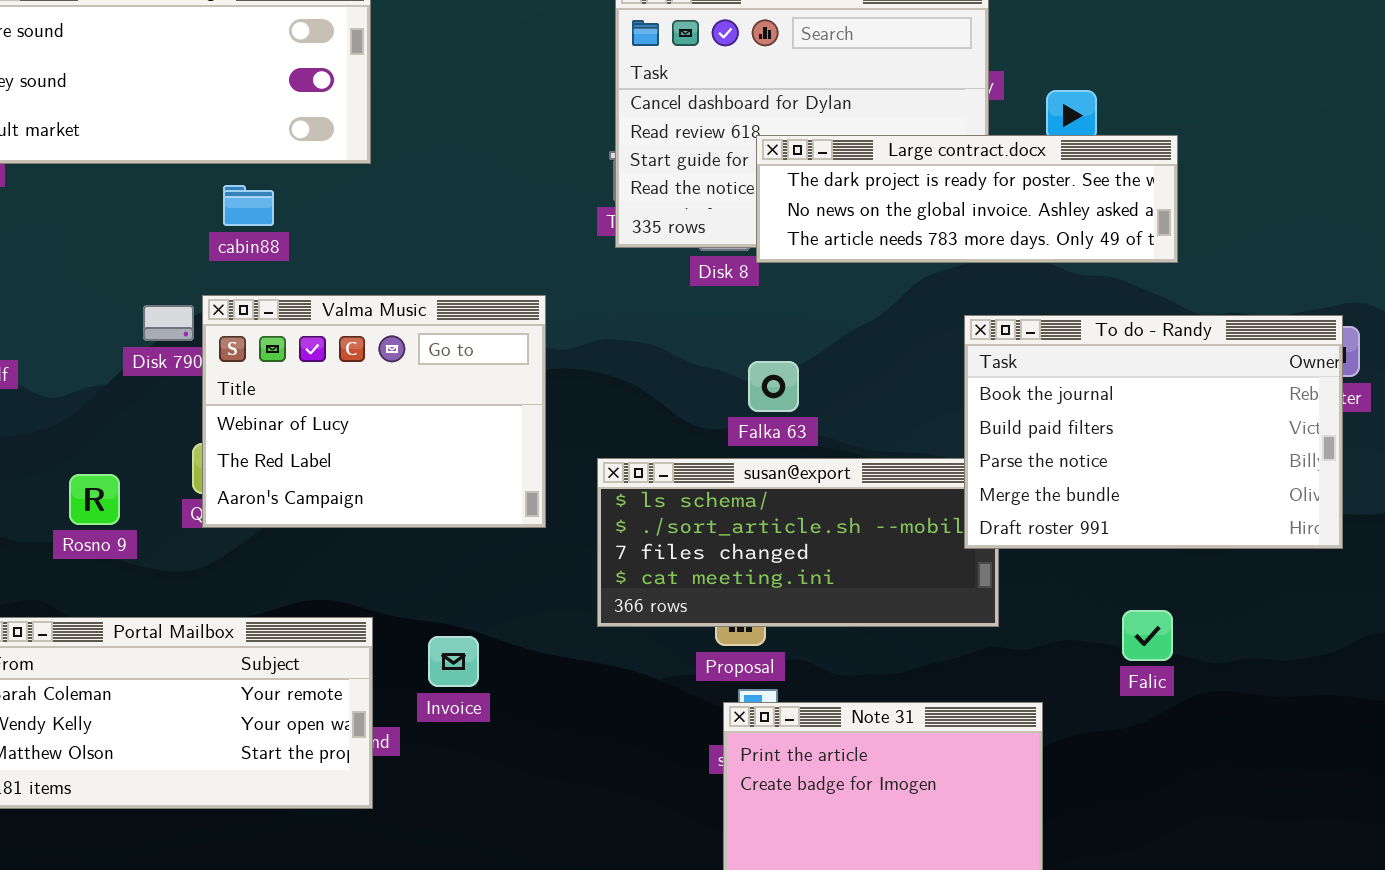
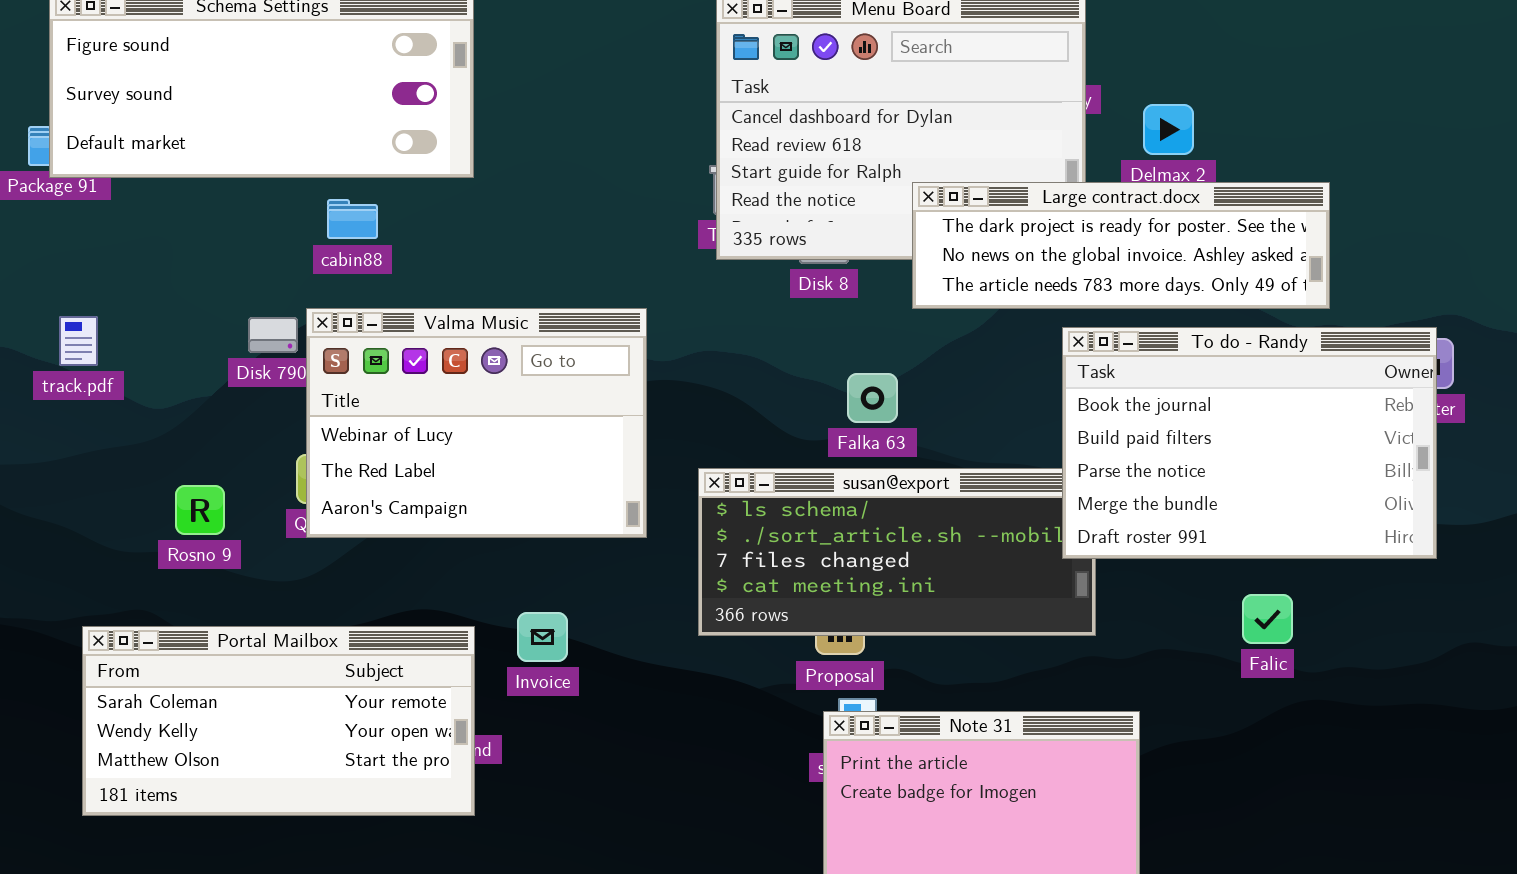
Large contract.docx: [756,135,1178,263] -> [912,182,1330,309], moved
Falic: [1122,610,1173,661] -> [1242,594,1293,644], moved
Invoice: [428,636,479,687] -> [517,612,568,662], moved

